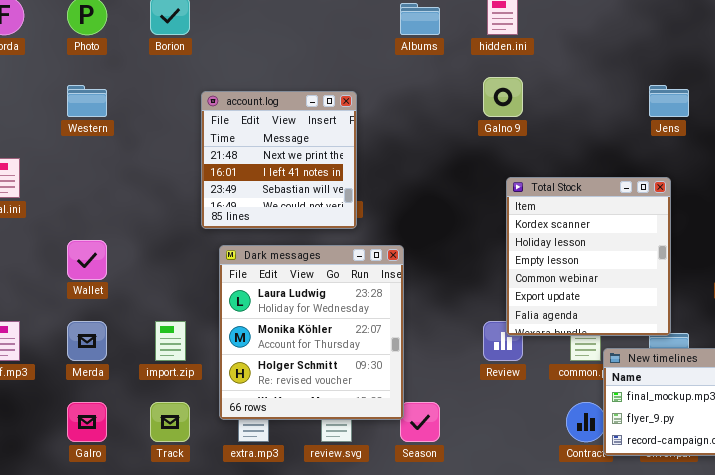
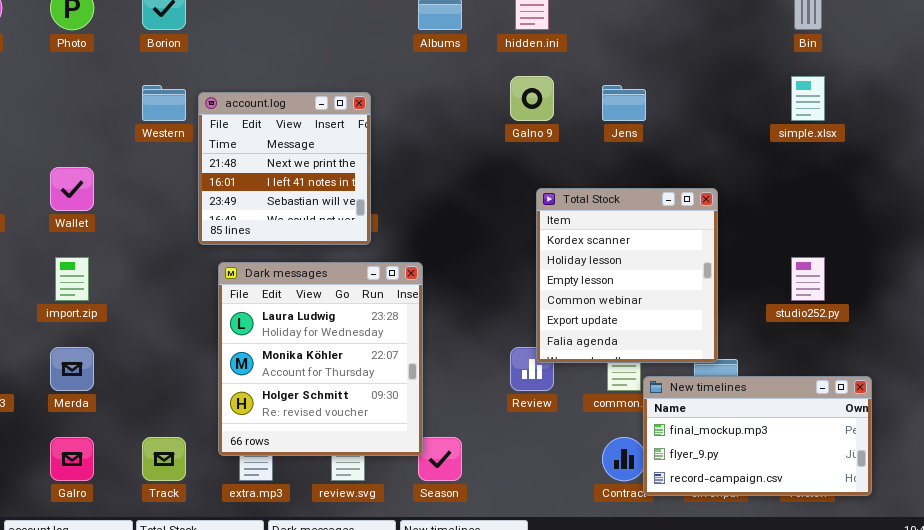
Western: [67,85,107,117] -> [142,85,186,121], moved
Jens: [649,85,689,117] -> [602,85,646,121], moved
Wallet: [67,240,107,280] -> [50,167,94,211], moved
import.zip: [155,321,186,361] -> [55,257,89,301], moved

